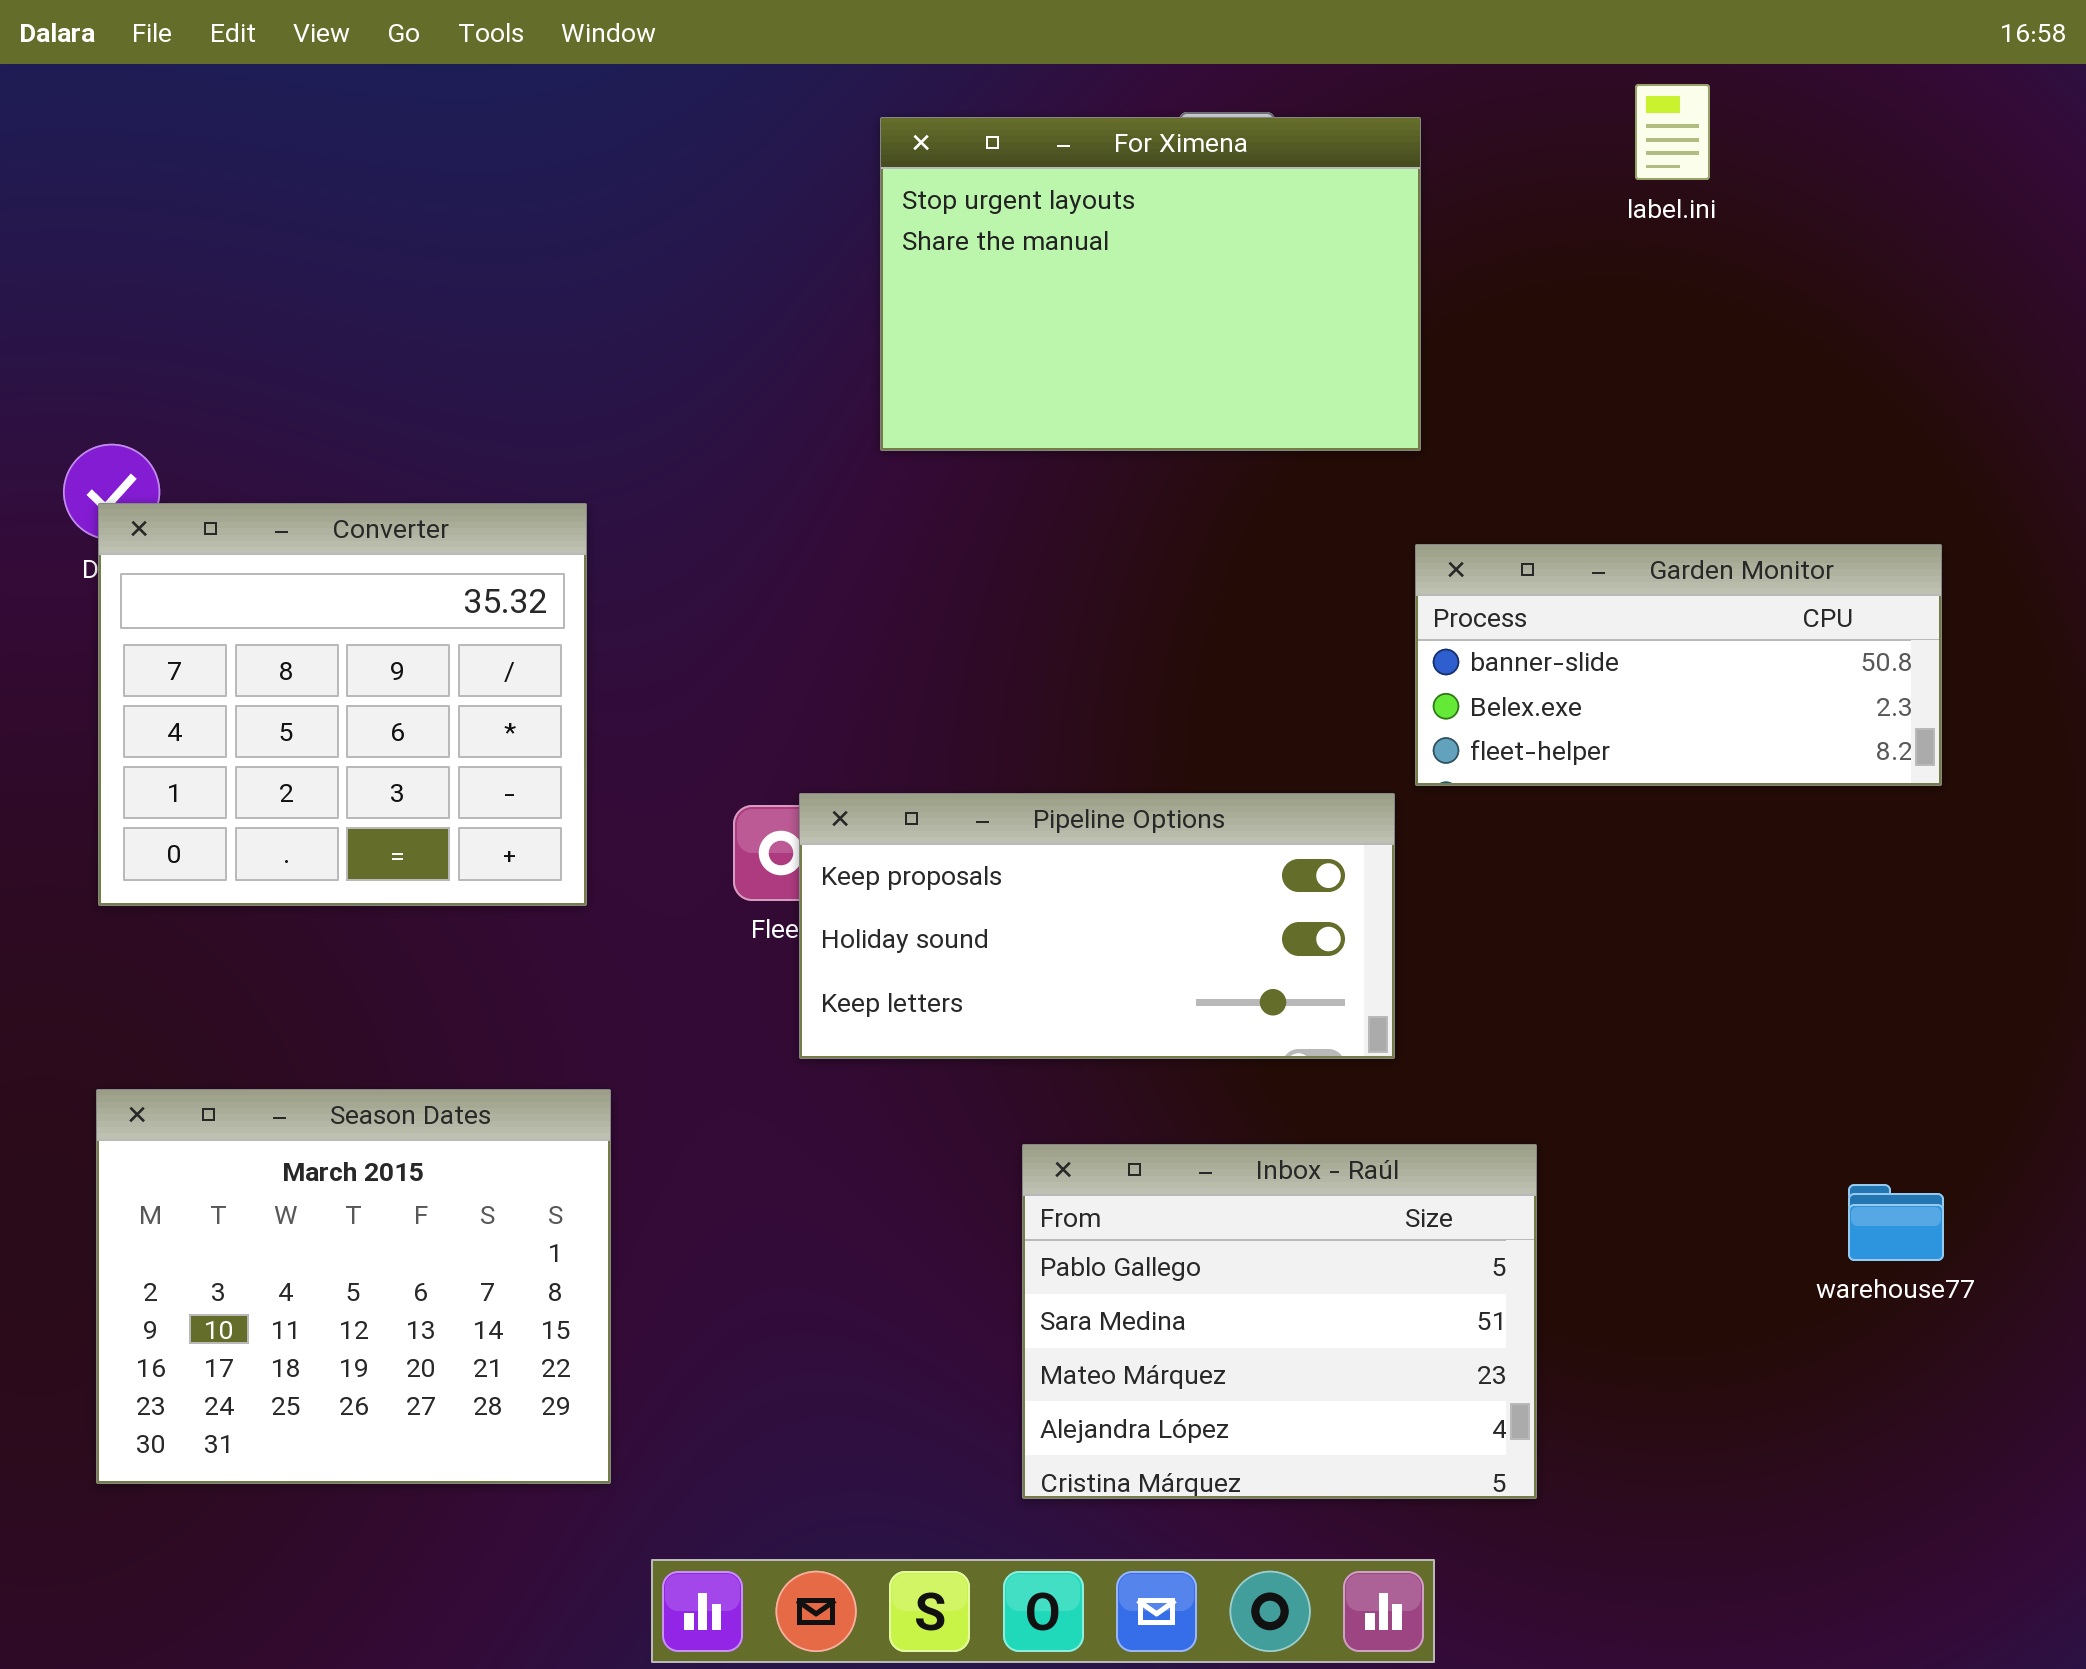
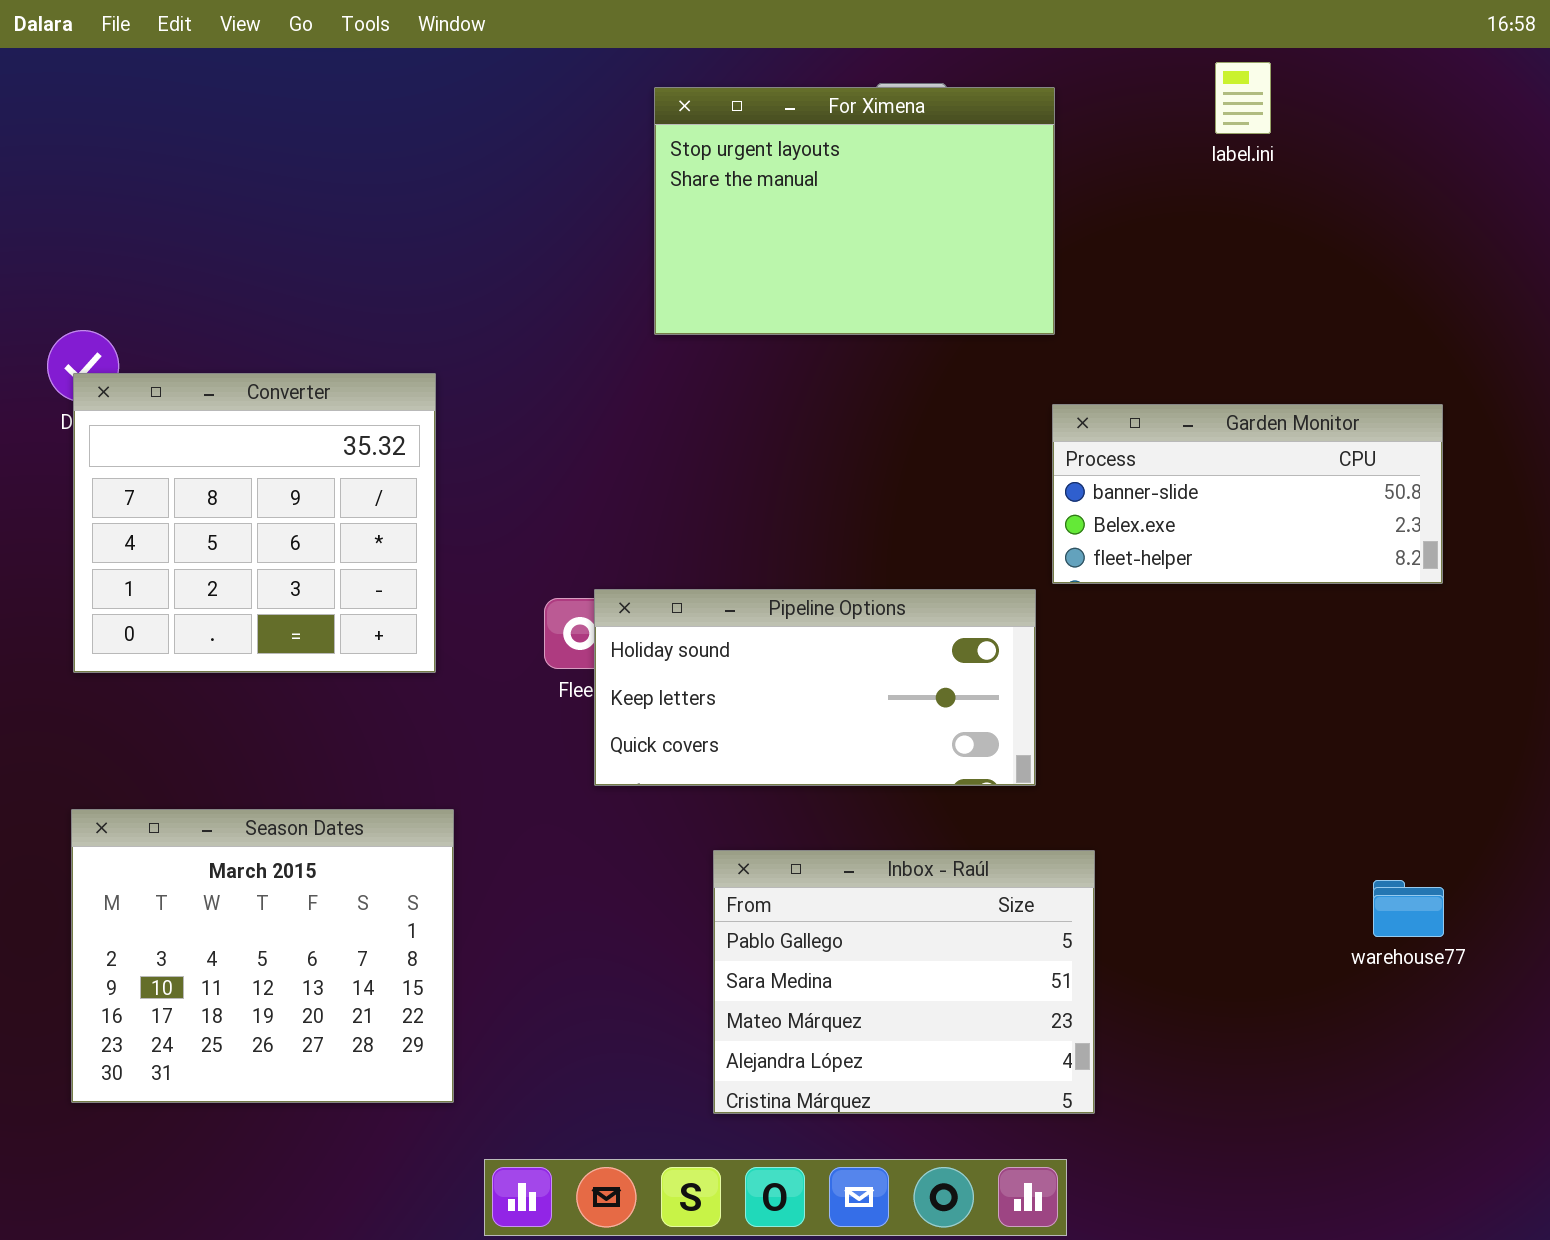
Pipeline Options: [799,793,1395,1059] -> [594,589,1036,786], scrolled down 1 row
Inbox - Raúl: [1022,1144,1537,1499] -> [713,850,1095,1114], moved

